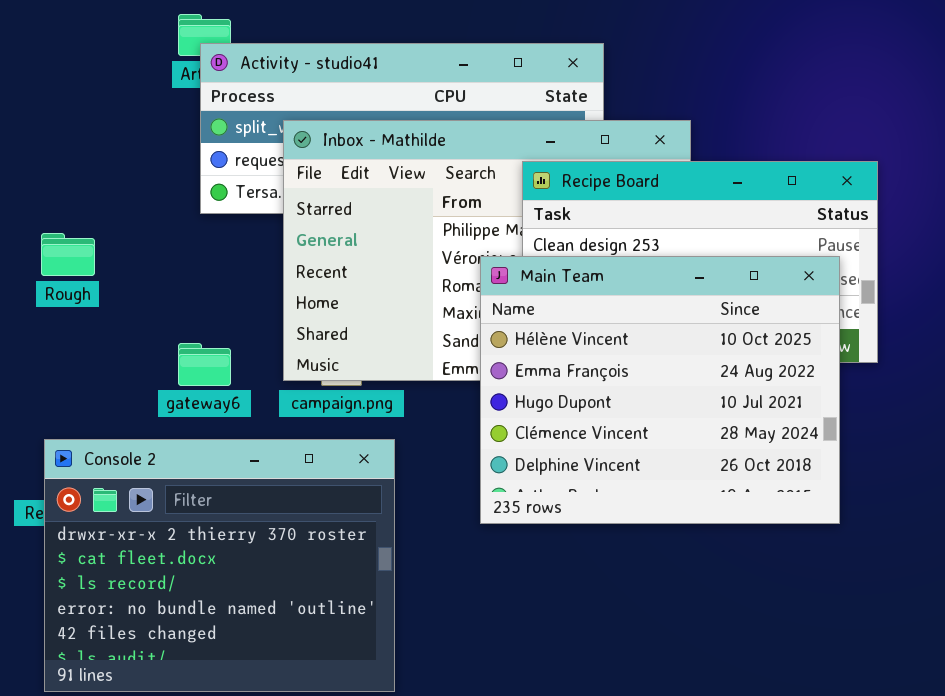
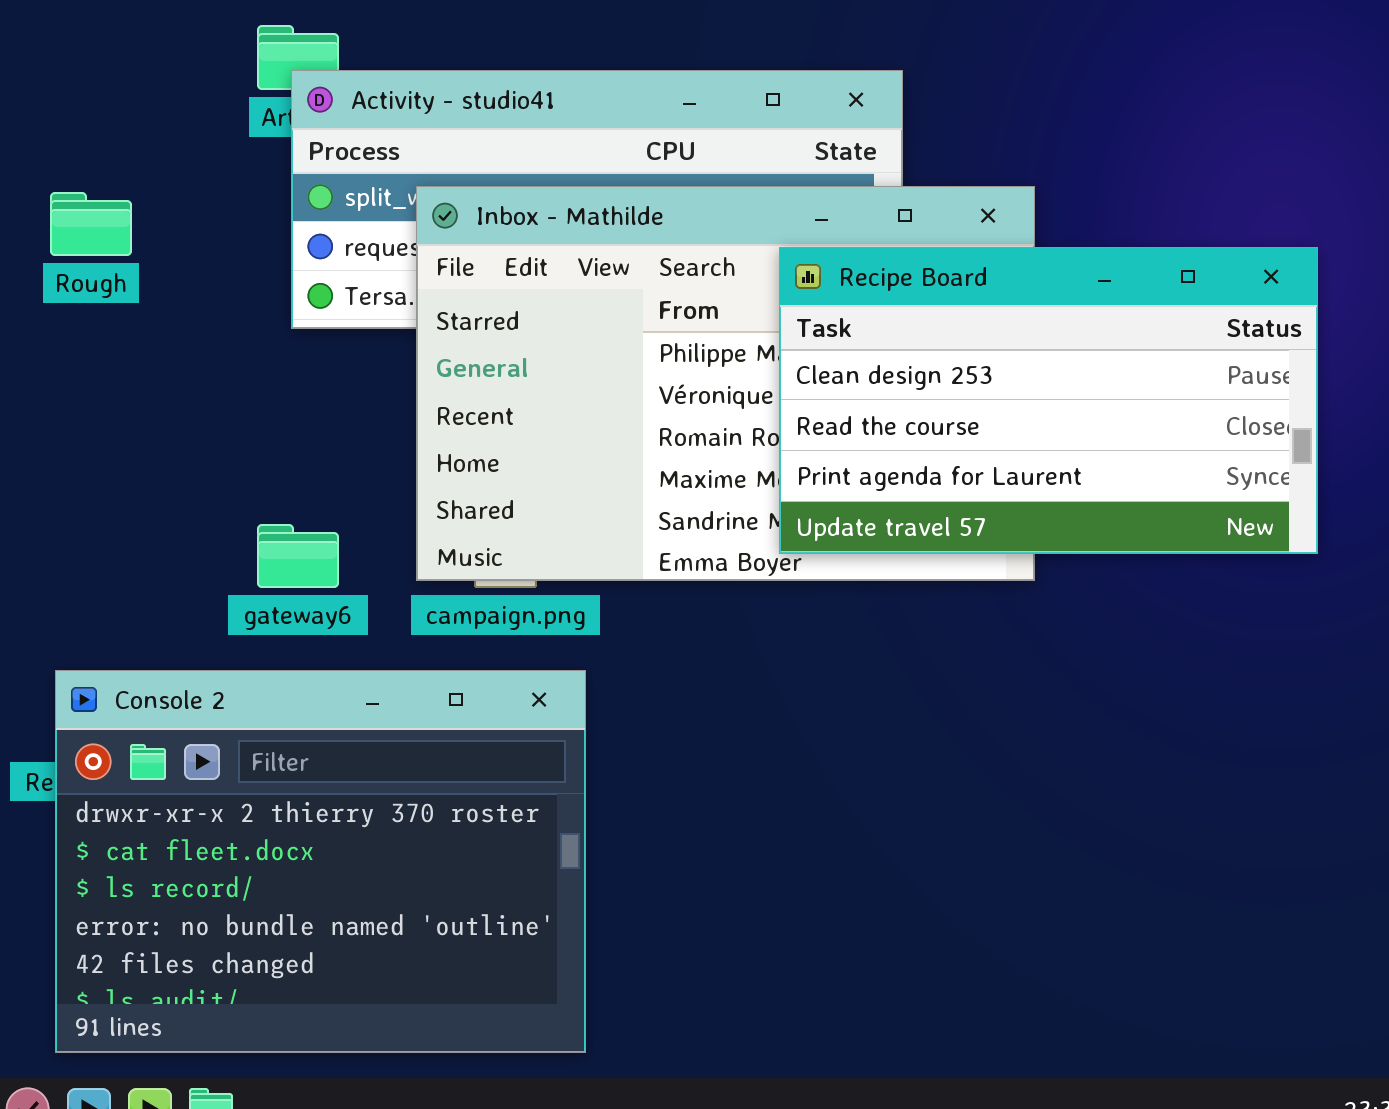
Rough: [41,233,95,276] -> [50,192,132,256], moved
Main Team: [480,256,840,524] -> none, closed

